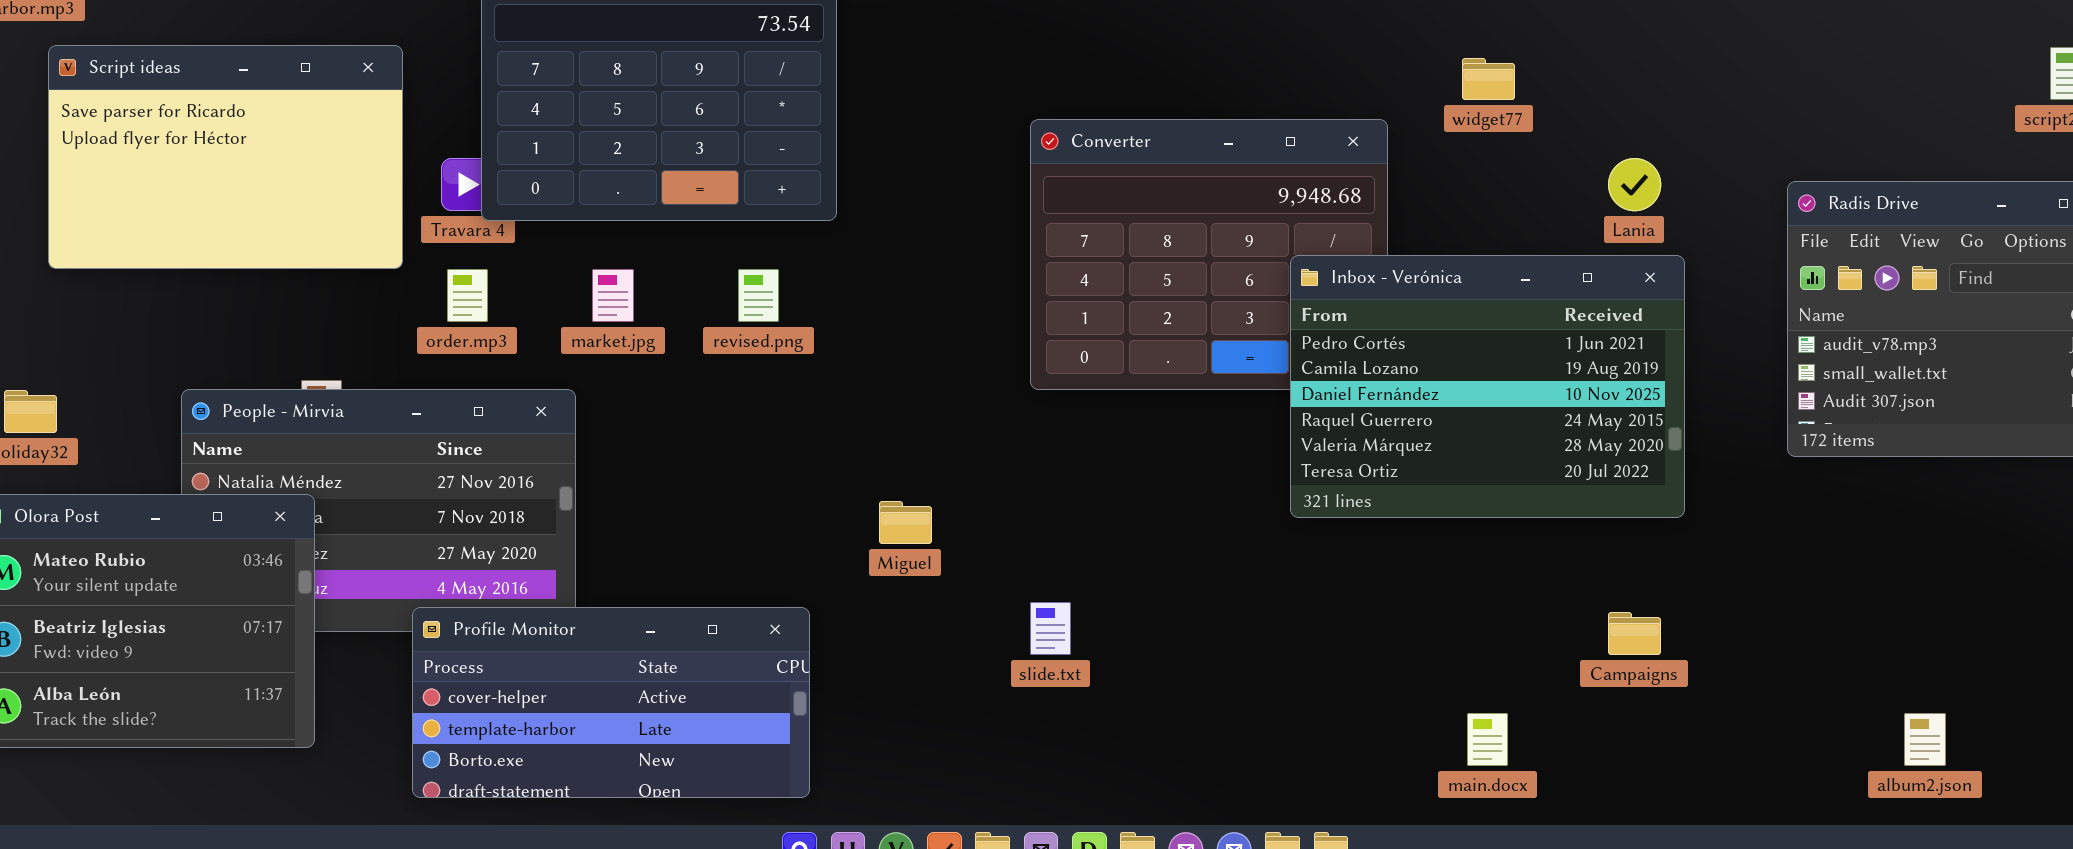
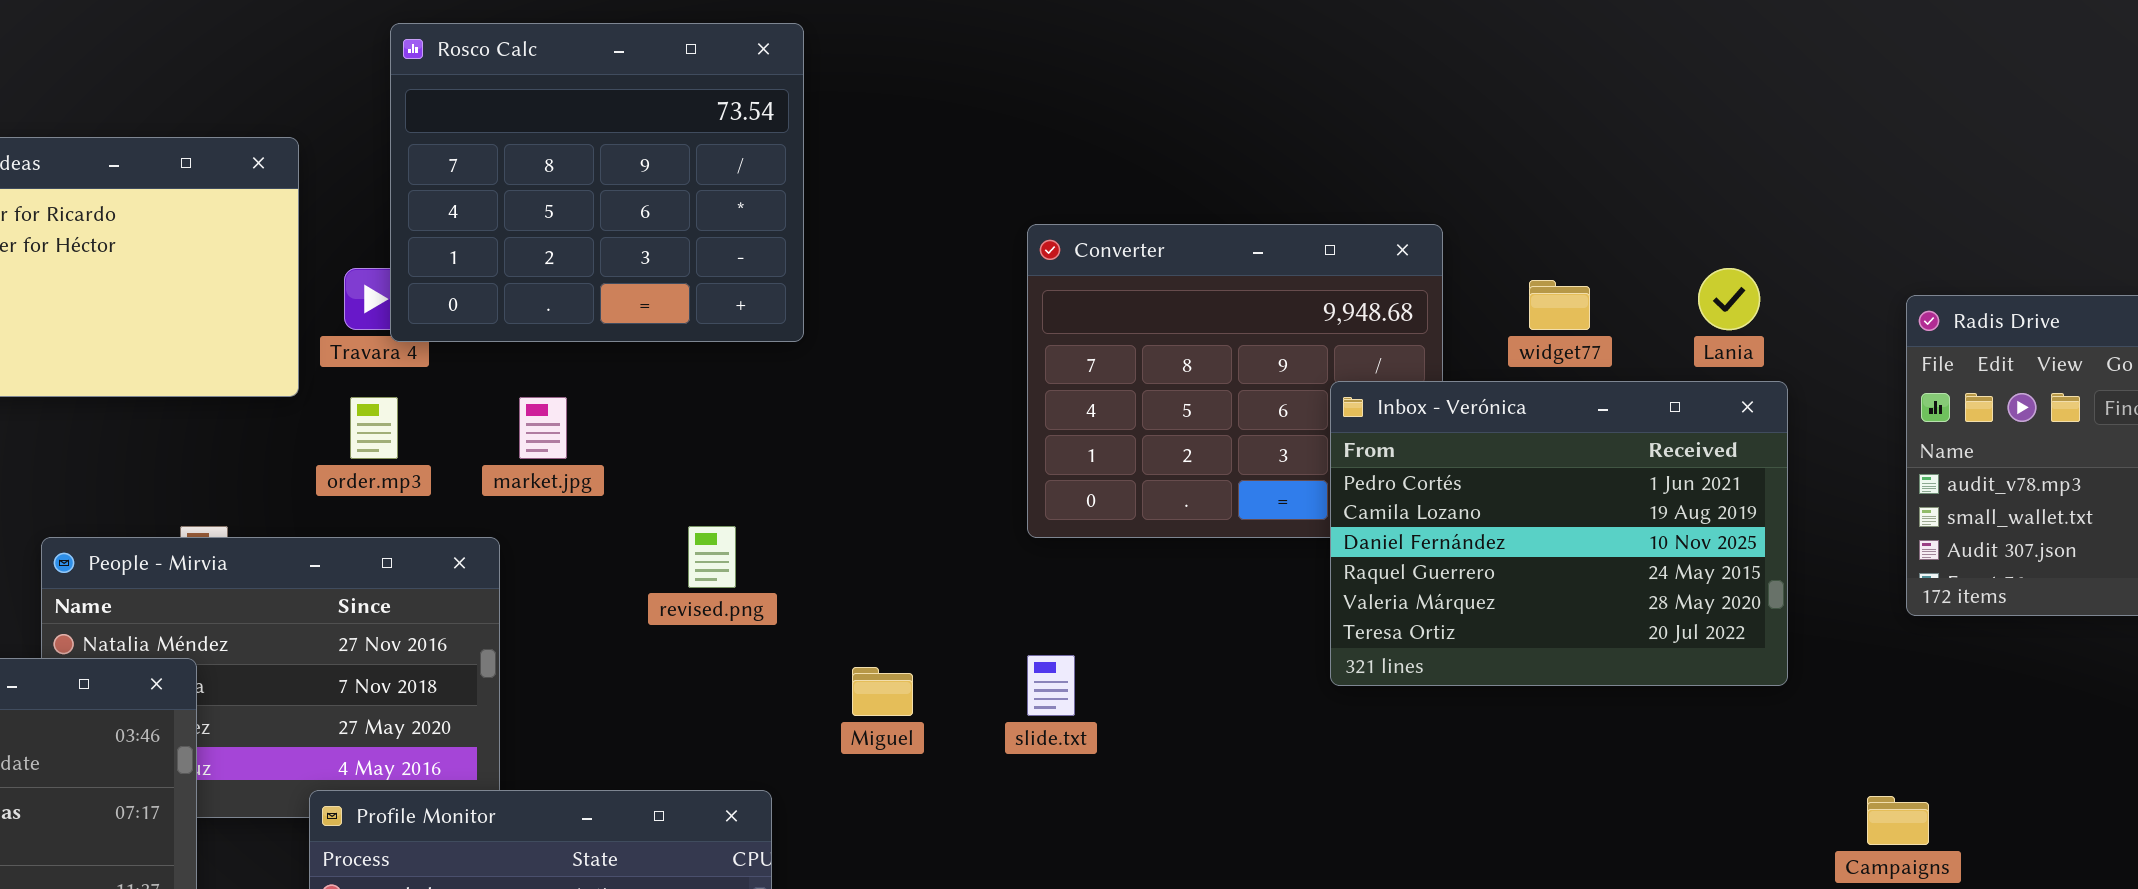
widget77: [1462,58,1515,100] -> [1529,280,1590,330], moved
revised.png: [738,269,779,322] -> [688,526,736,588], moved
slide.txt: [1030,602,1071,655] -> [1027,655,1075,716], moved
Campaigns: [1608,612,1661,655] -> [1867,796,1929,845], moved

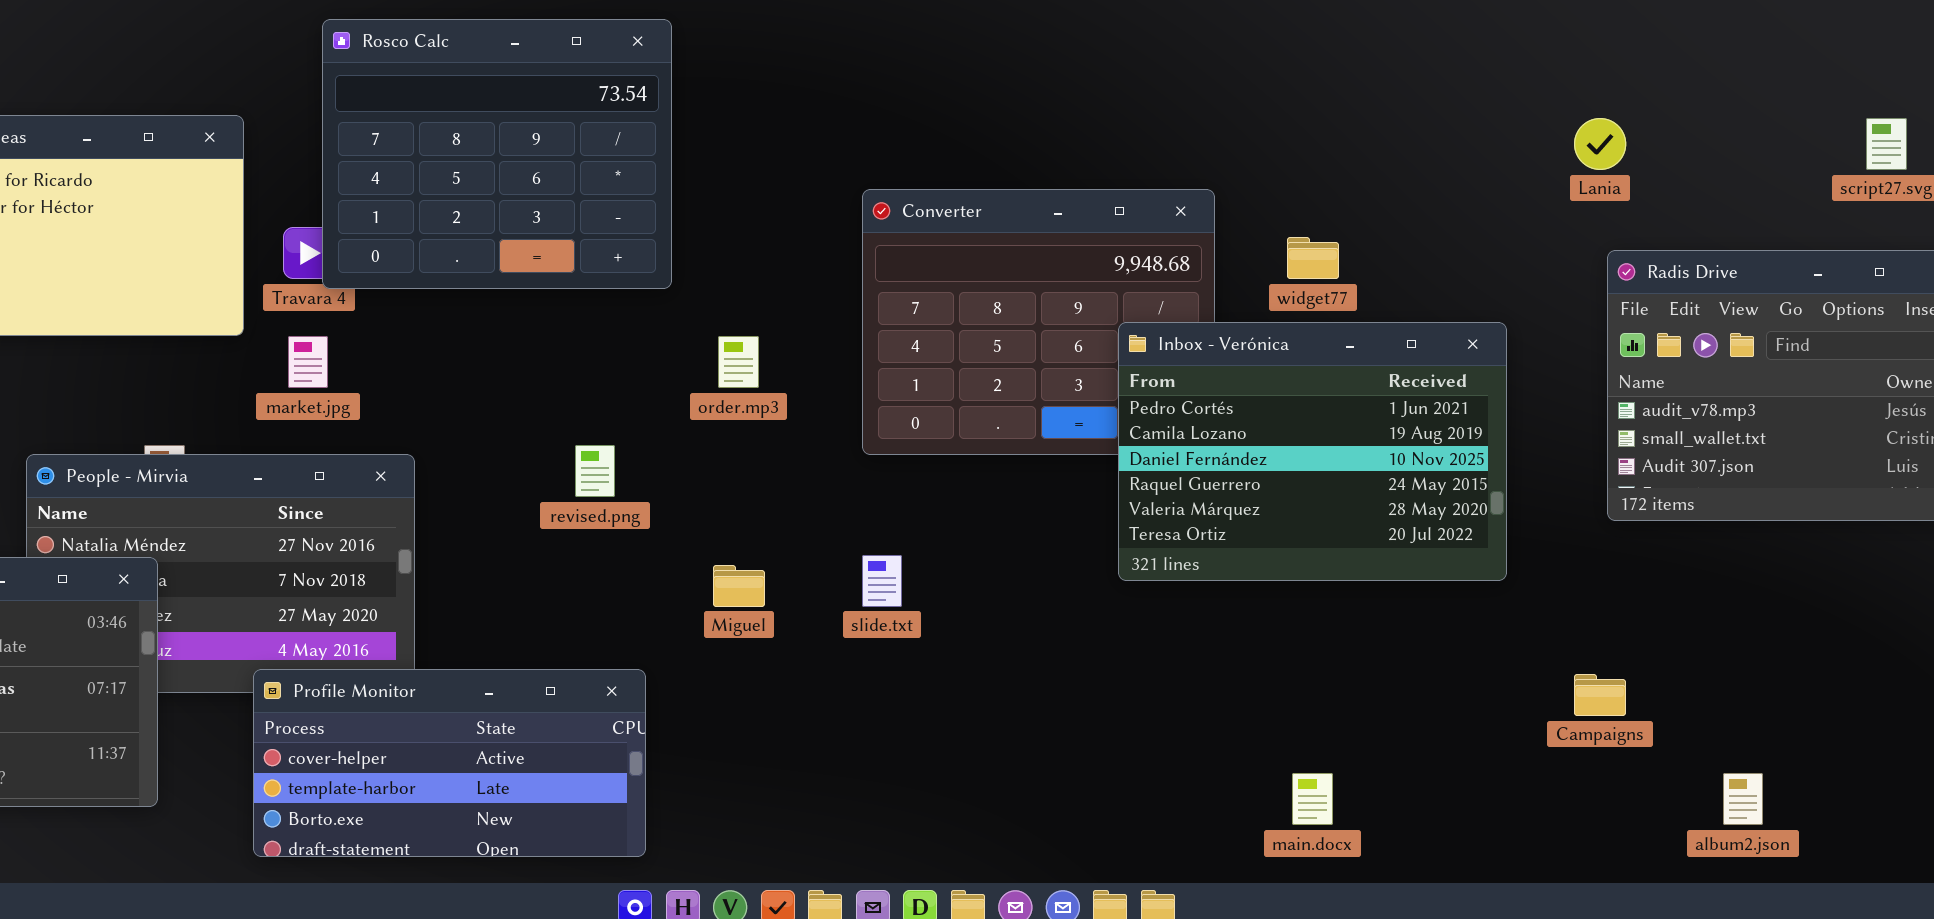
Lania: [1698,268,1760,330] -> [1574,118,1626,170], moved
order.mp3: [350,397,398,459] -> [718,336,759,388], moved
market.jpg: [519,397,567,459] -> [288,336,328,388], moved

